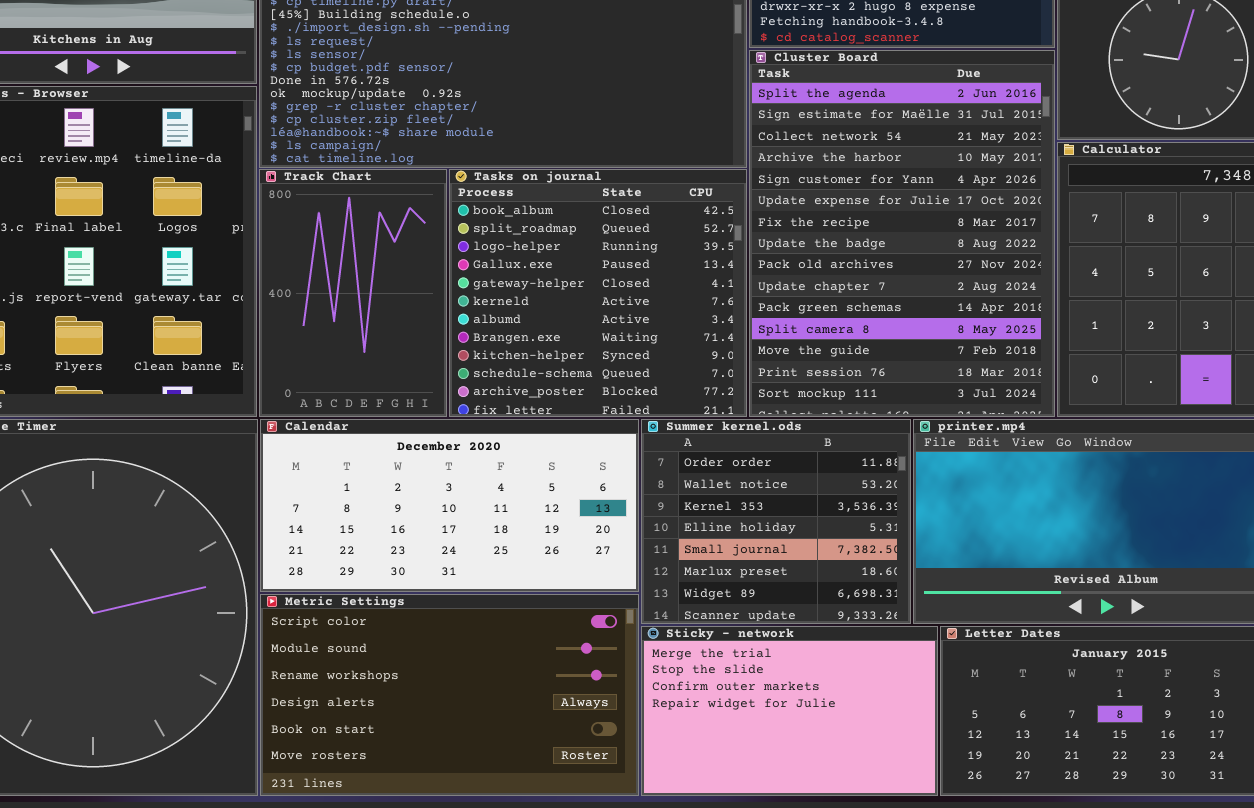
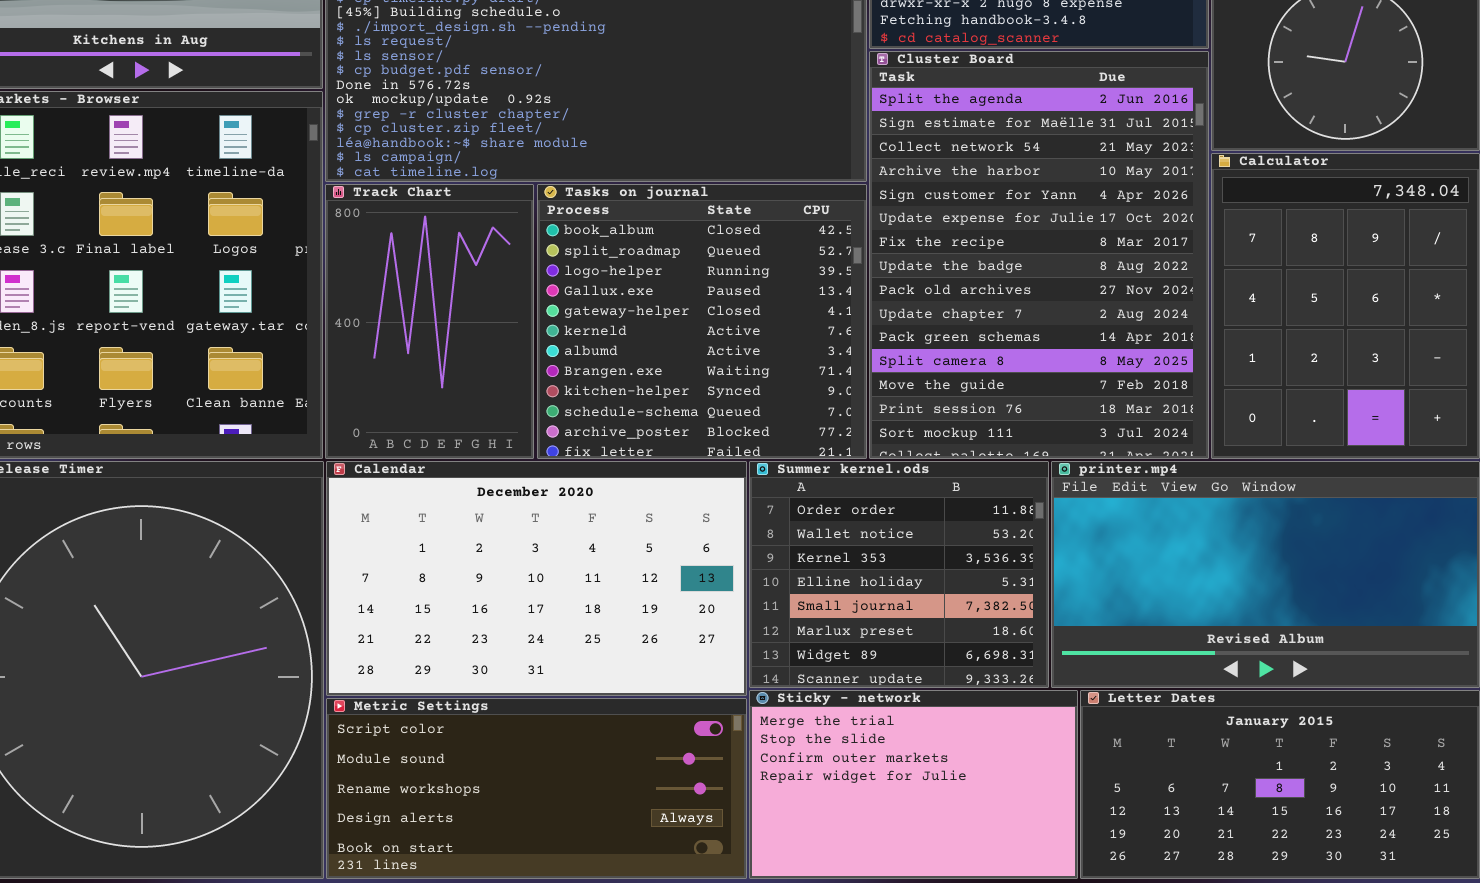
Calendar: [260,419,639,592] -> [326,461,747,696], resized
Metric Settings: [260,594,639,796] -> [326,698,747,879], resized

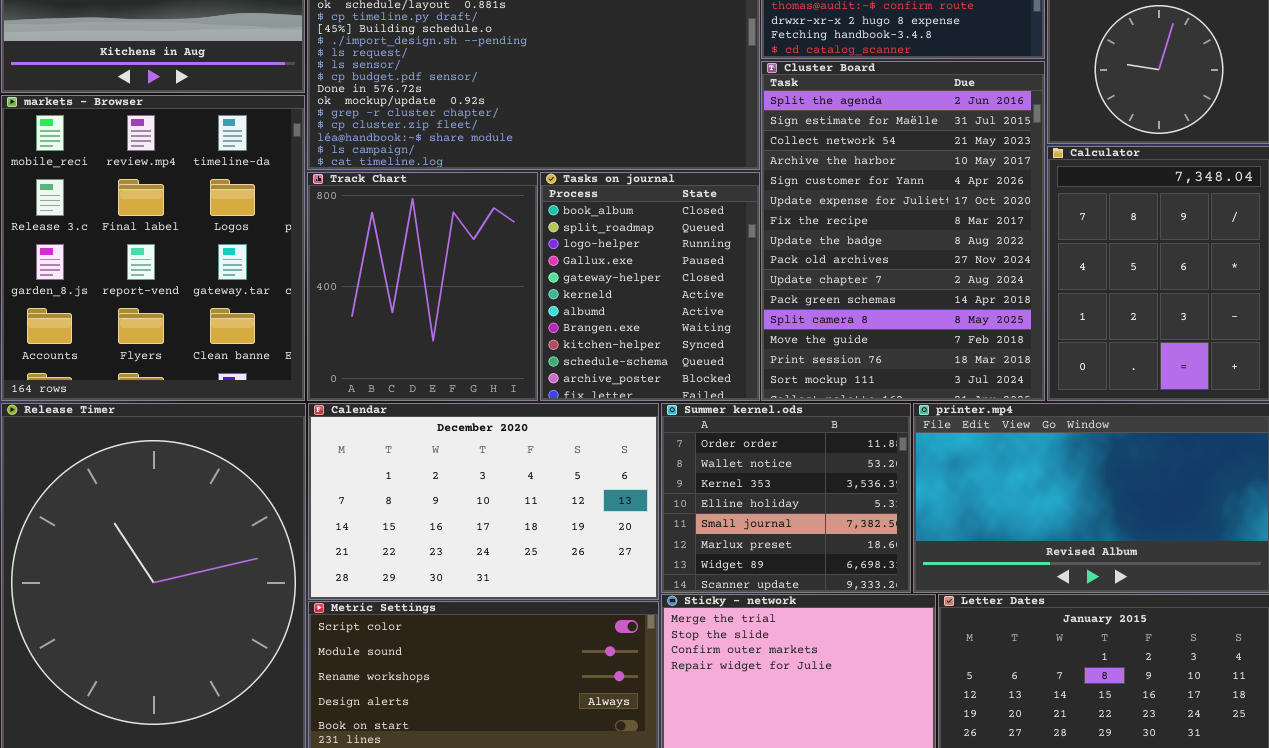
Track Chart: [325,184,534,459] -> [307,172,538,401], resized
Tasks on journal: [537,184,867,459] -> [540,172,760,401], resized

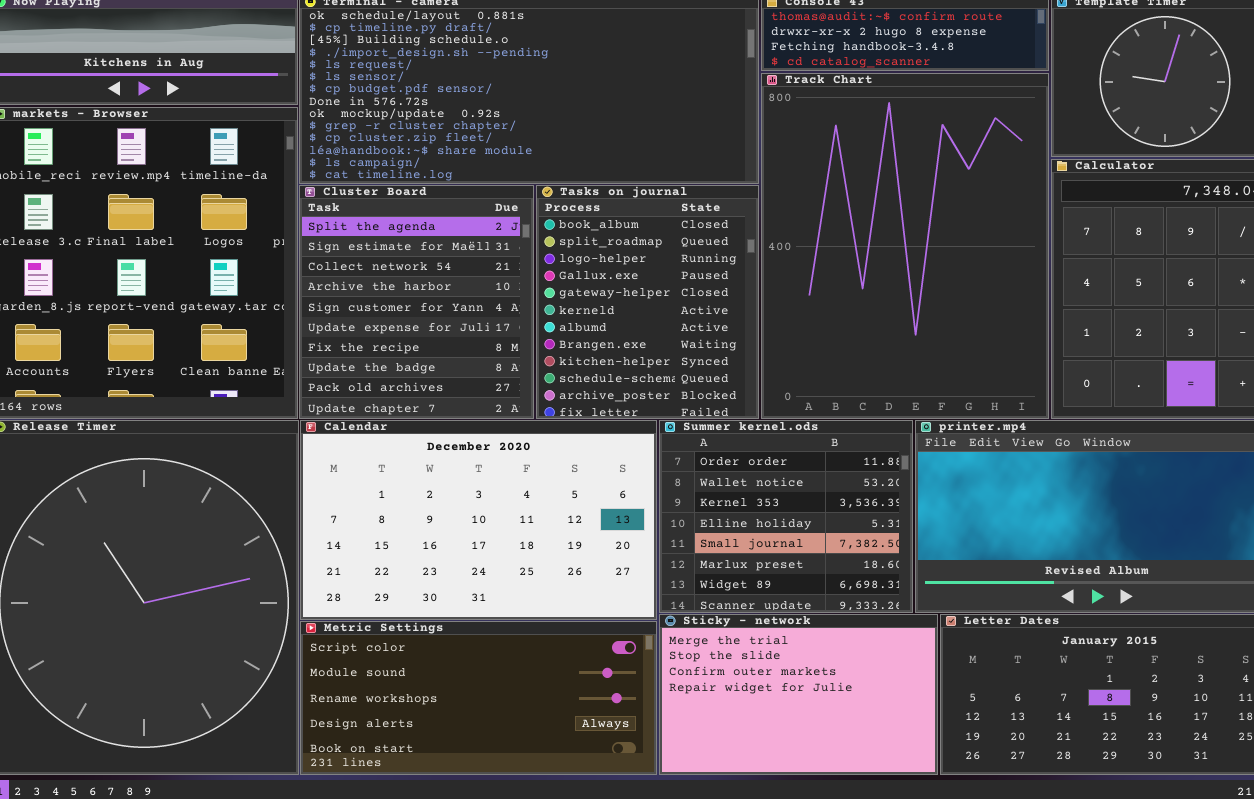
Cluster Board: [761,61,1045,401] -> [299,185,534,419], moved, resized
Track Chart: [307,172,538,401] -> [761,73,1049,419], moved, resized

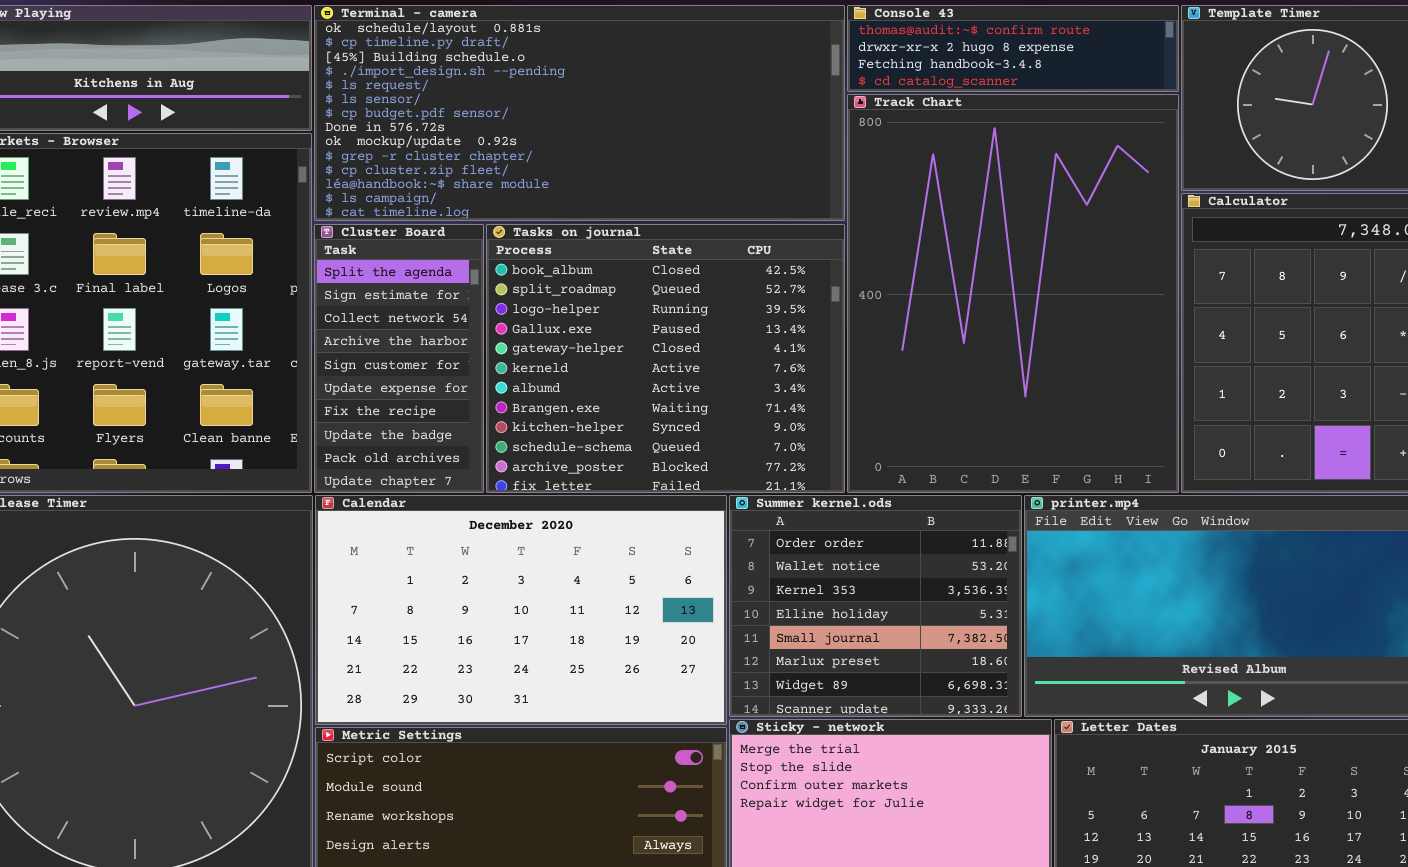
Cluster Board: [299,185,534,419] -> [314,224,484,493], resized
Tasks on journal: [536,185,759,419] -> [486,224,845,493], resized

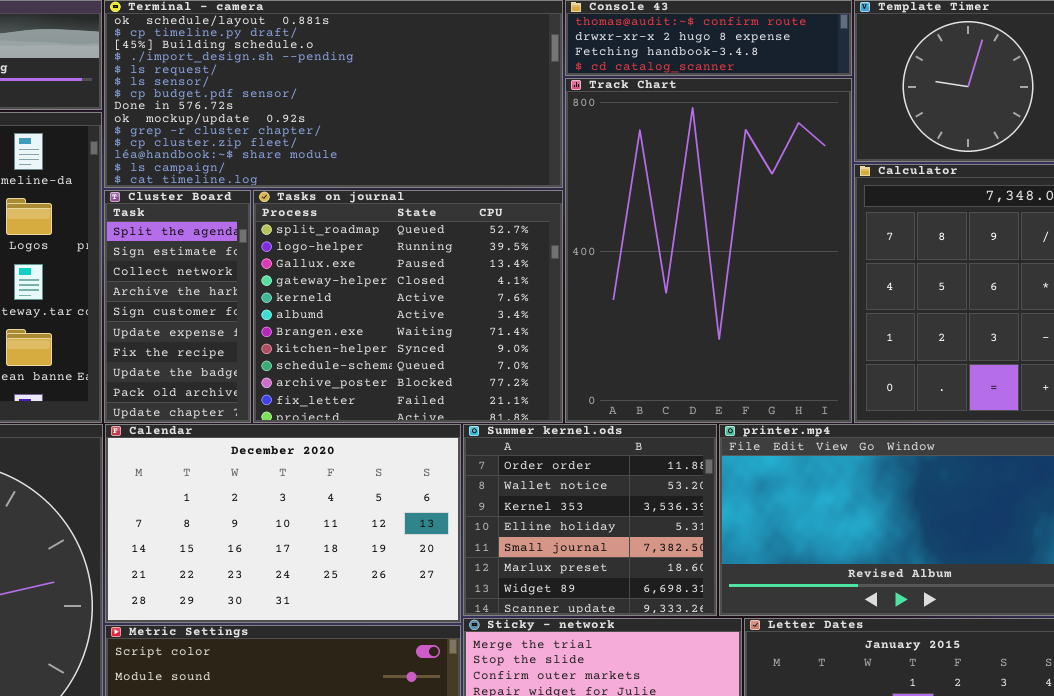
Tasks on journal: [486,224,845,493] -> [253,190,563,423], scrolled down 1 row

